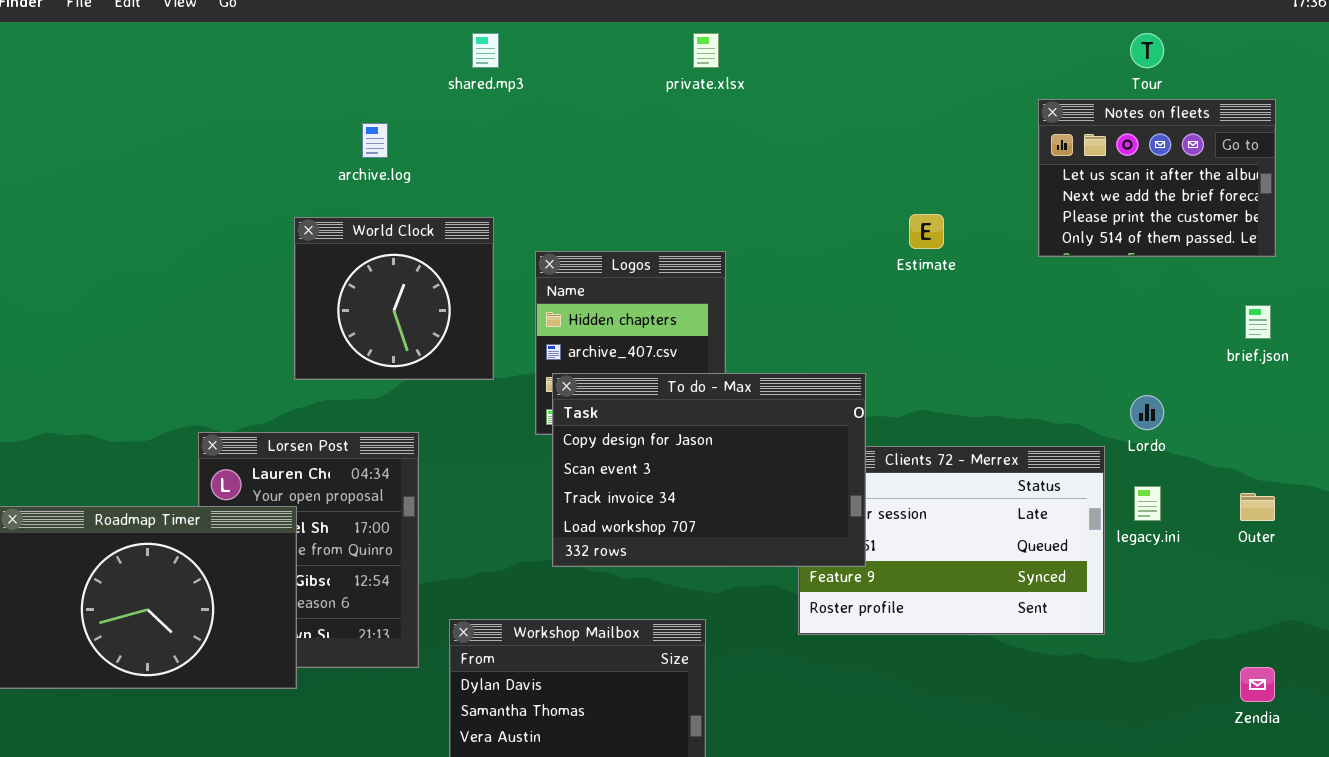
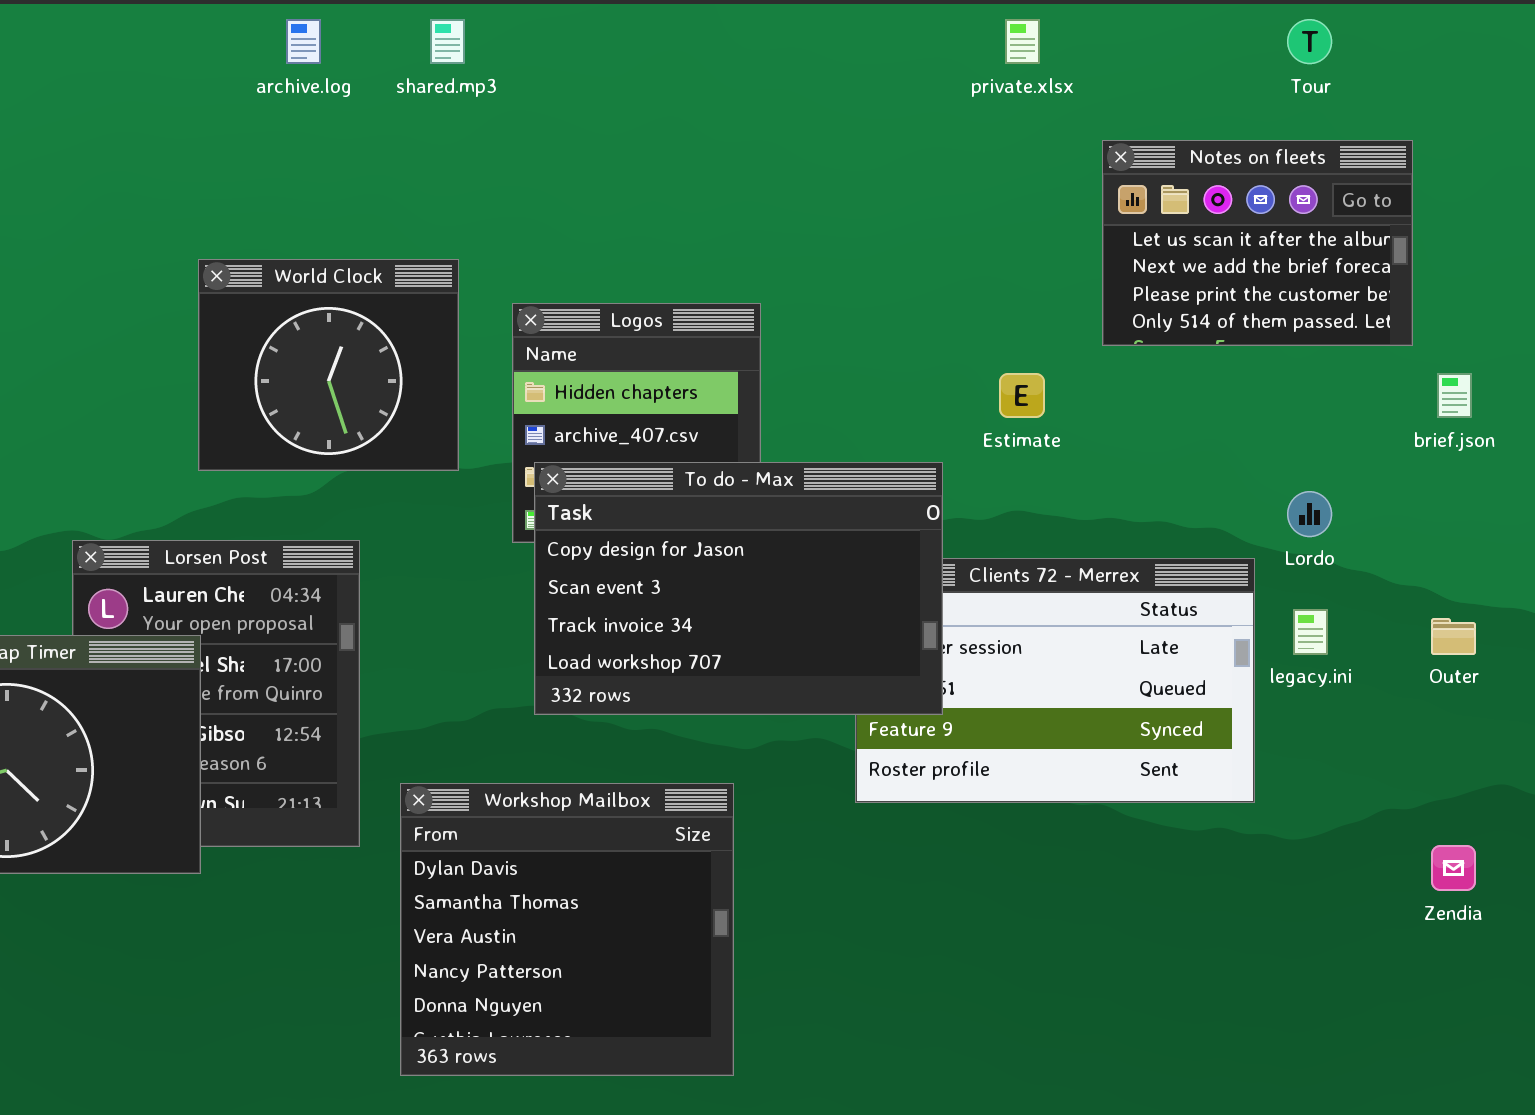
private.xlsx: [693,33,719,68] -> [1005,19,1040,64], moved
Notes on fleets: [1038,99,1276,257] -> [1102,140,1413,346], moved
archive.log: [362,123,388,158] -> [286,19,321,64], moved
Estimate: [909,214,944,249] -> [999,373,1045,418], moved

